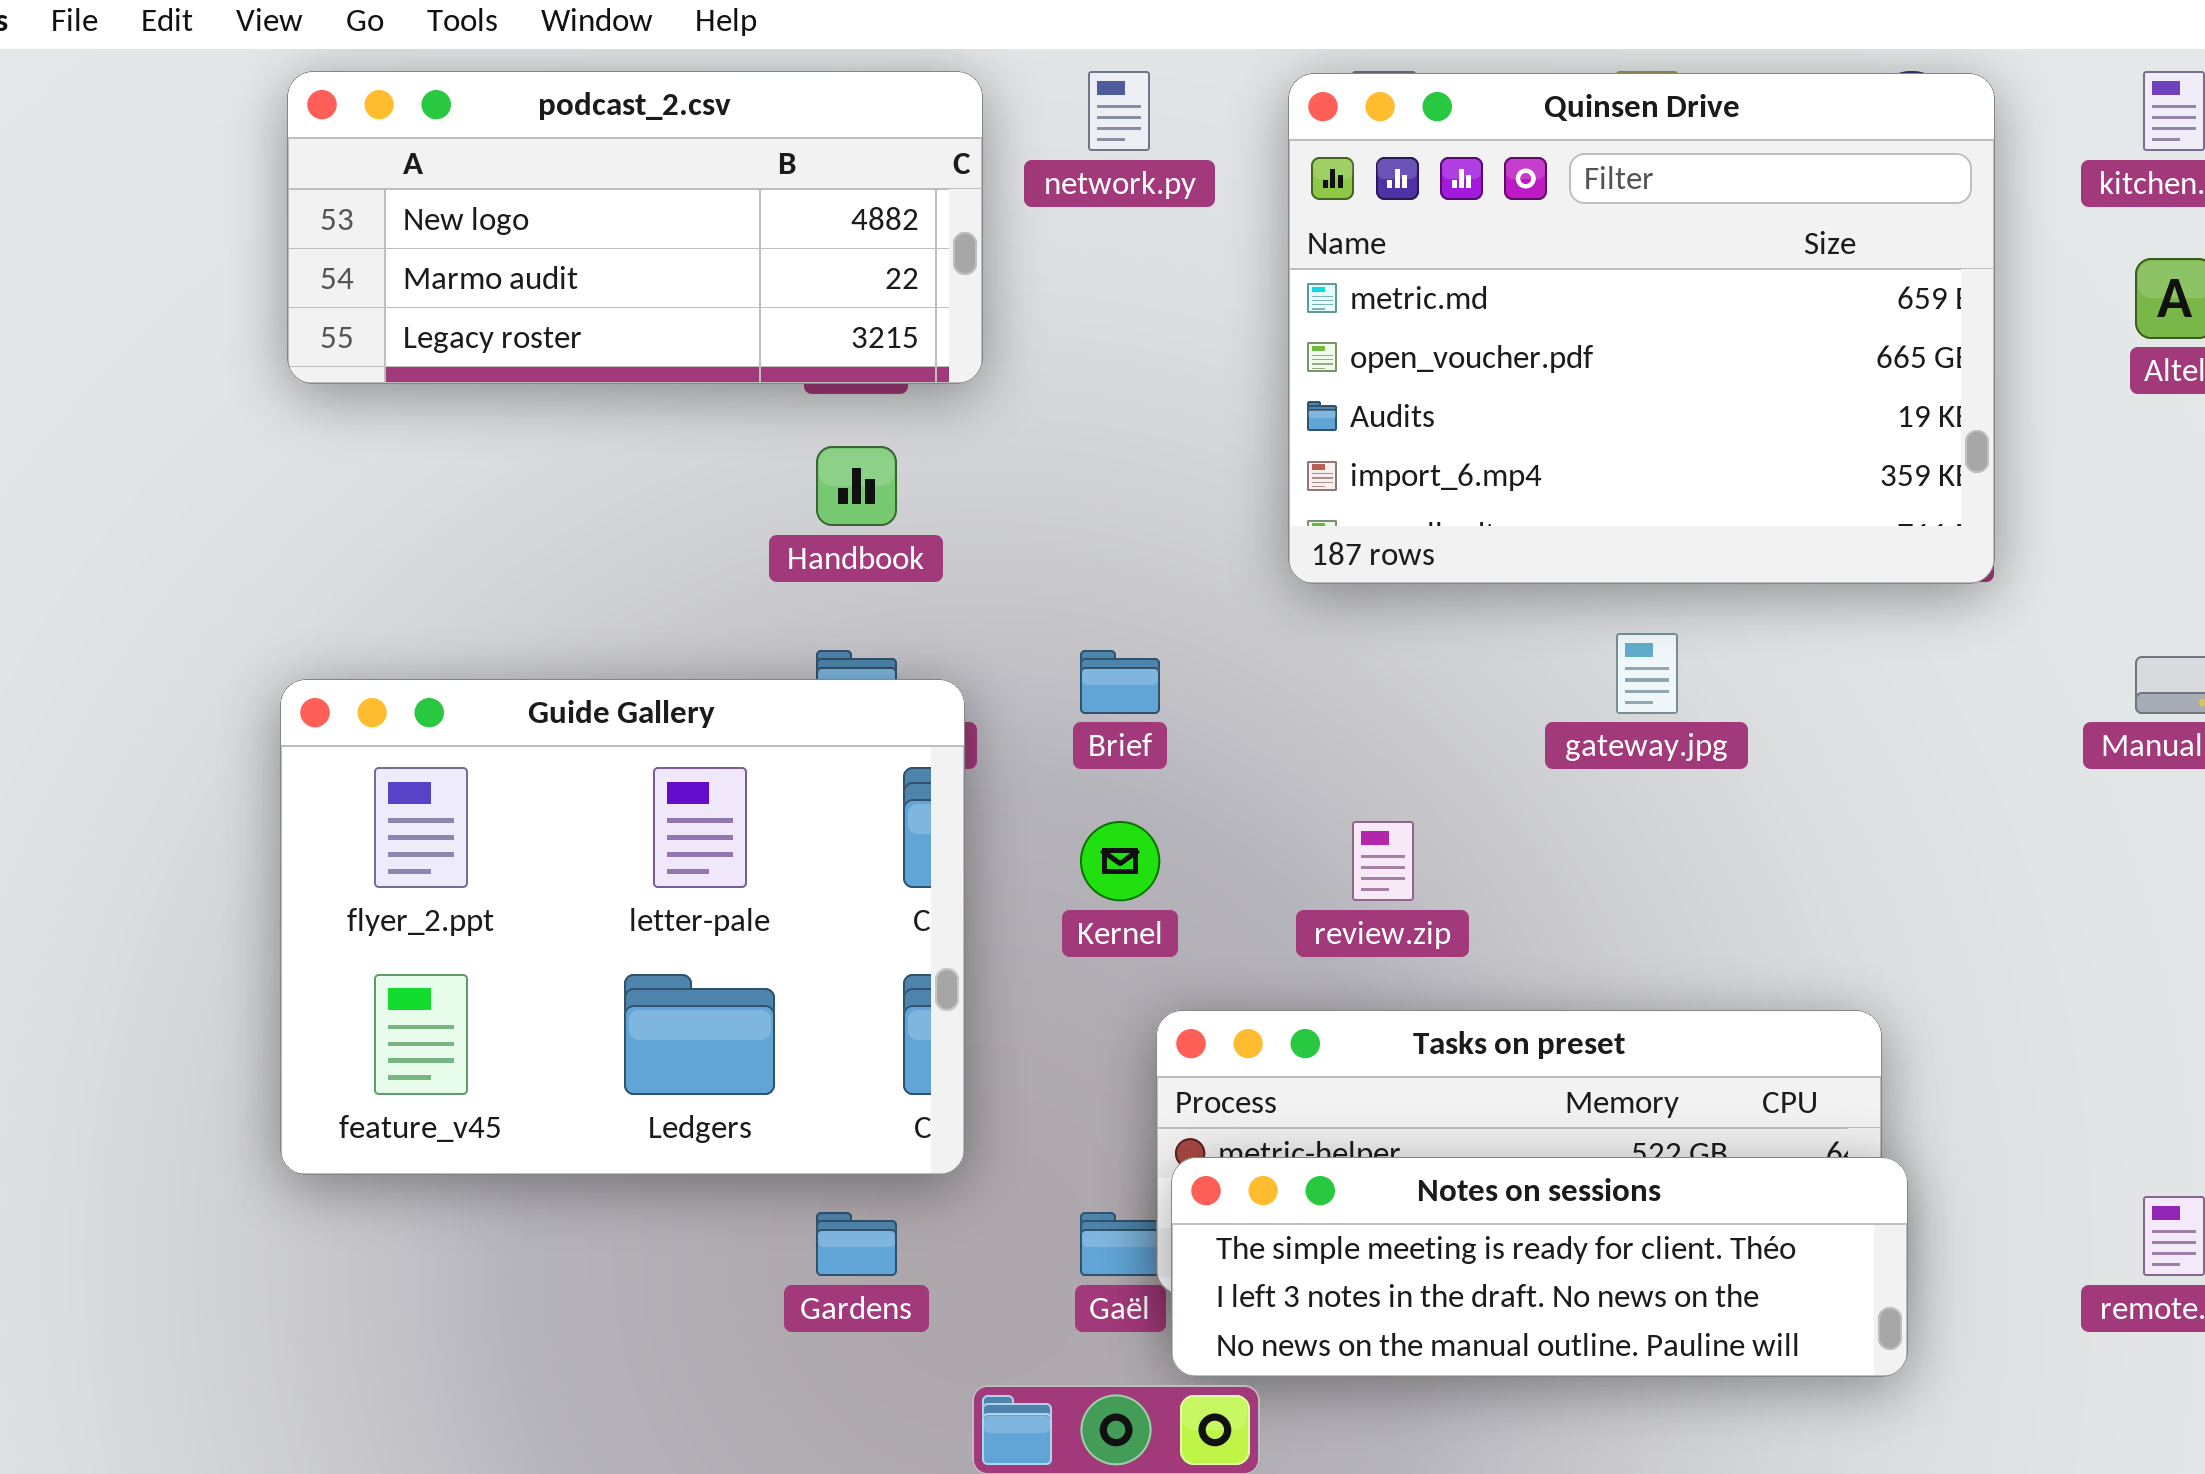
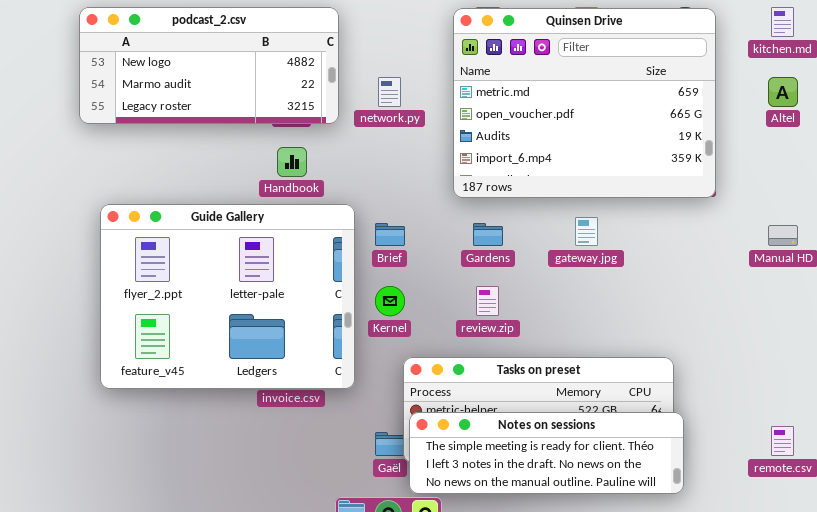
network.py: [1088,71,1150,151] -> [378,77,401,107], moved
Guide Gallery: [280,679,965,1175] -> [100,204,355,389], moved
Gardens: [816,1212,897,1276] -> [473,223,503,246], moved

